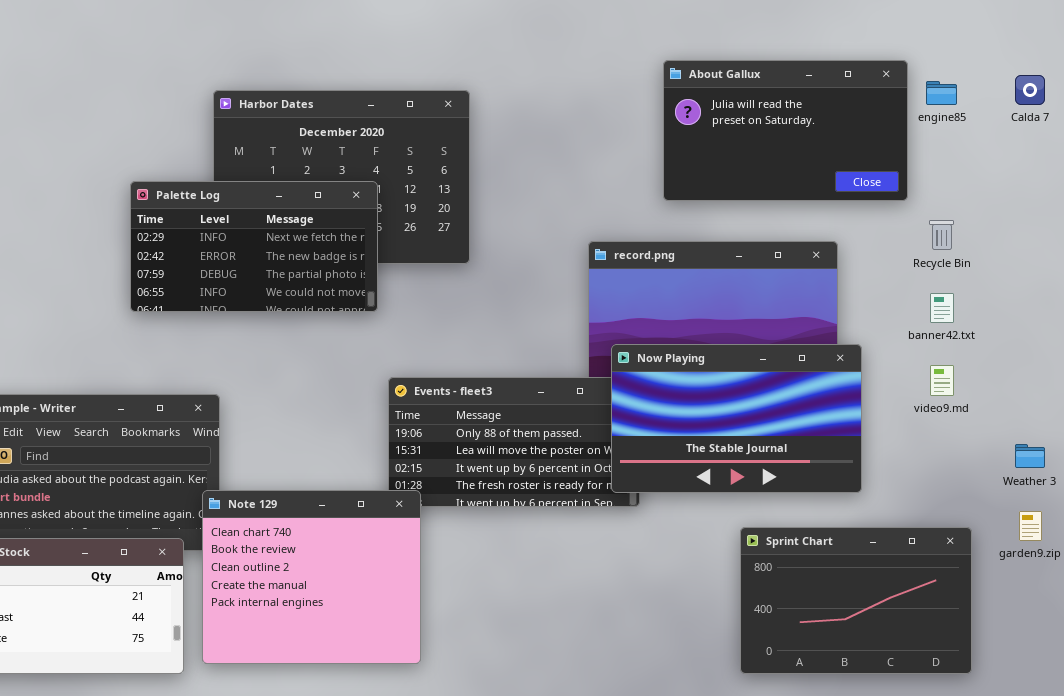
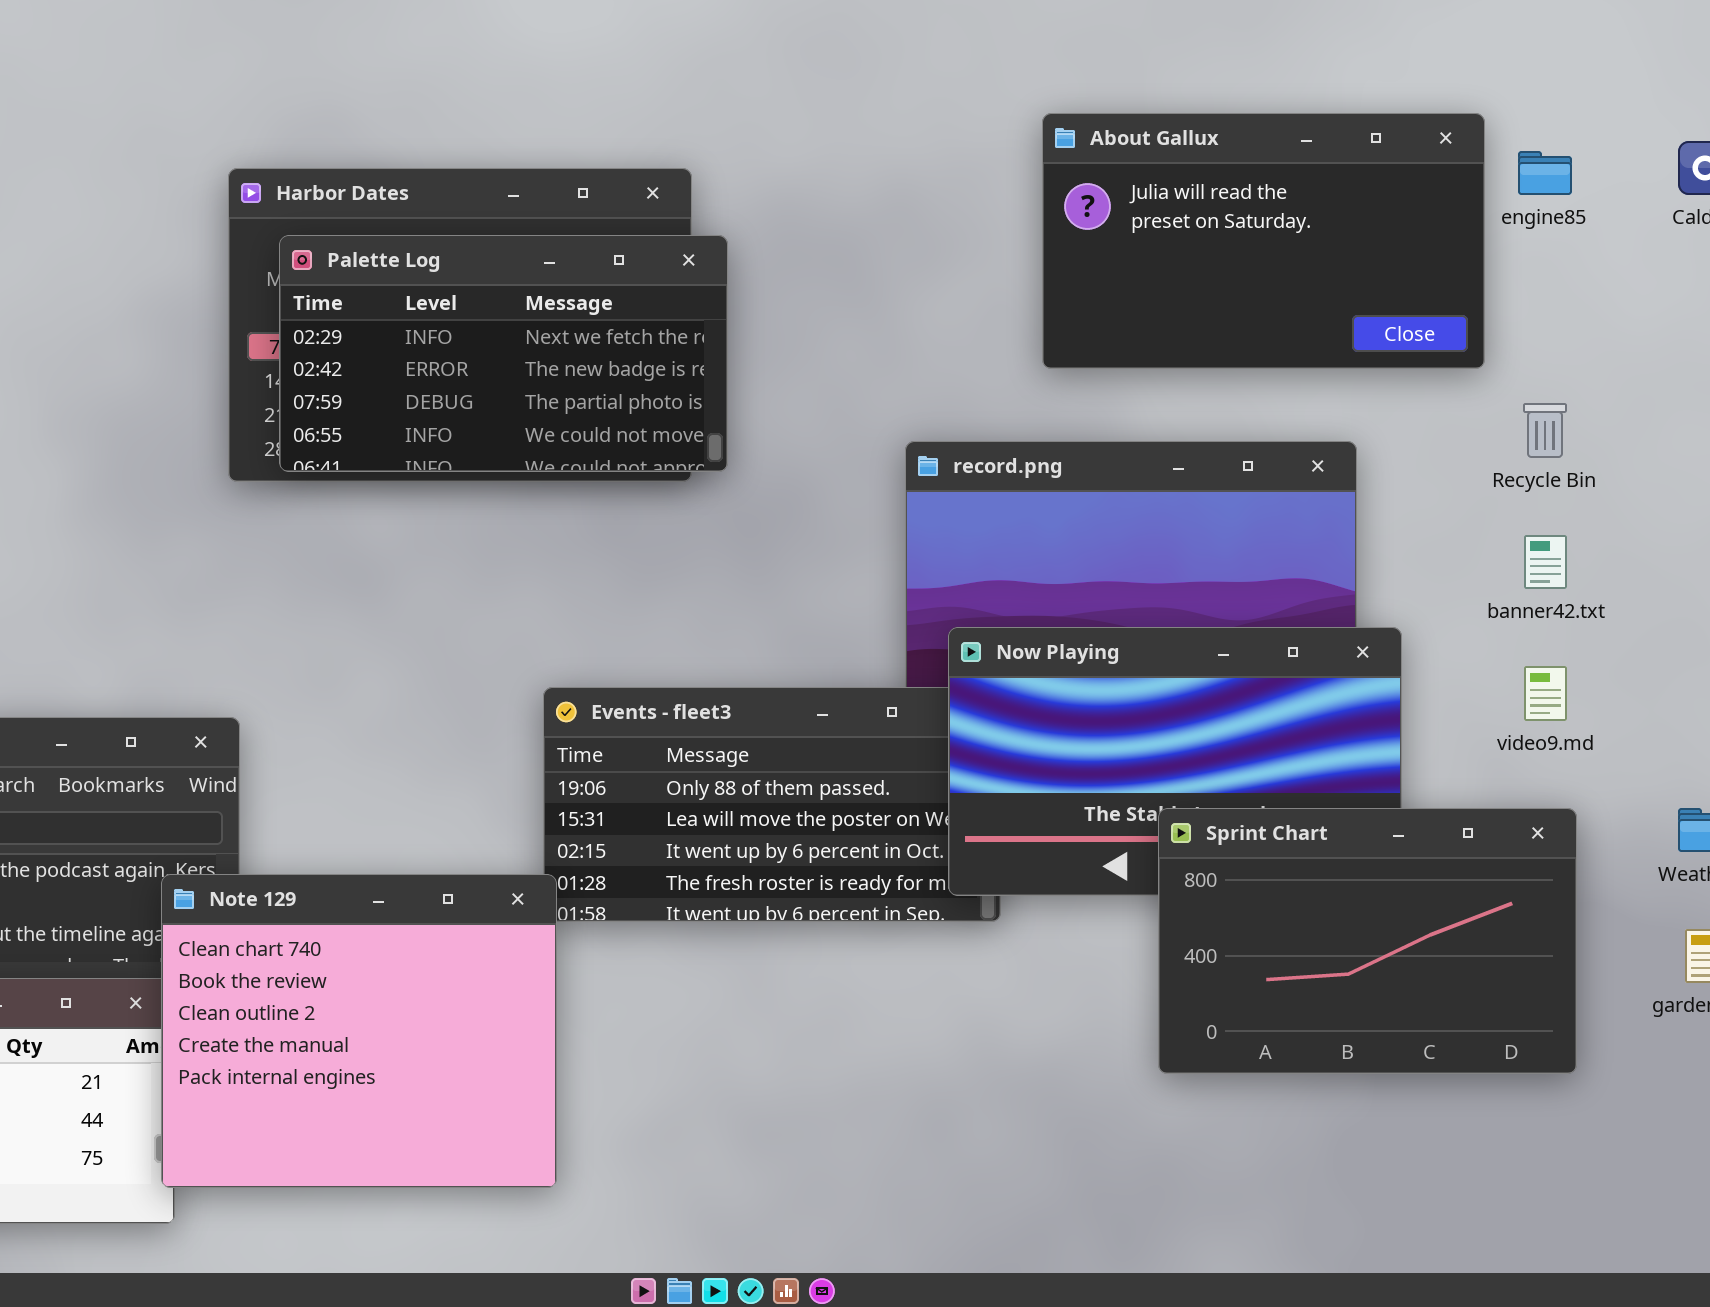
Palette Log: [130,181,378,312] -> [279,235,728,472], moved
Note 129: [202,490,421,664] -> [161,874,557,1188], moved
Sprint Chart: [740,527,972,674] -> [1158,808,1577,1074], moved

